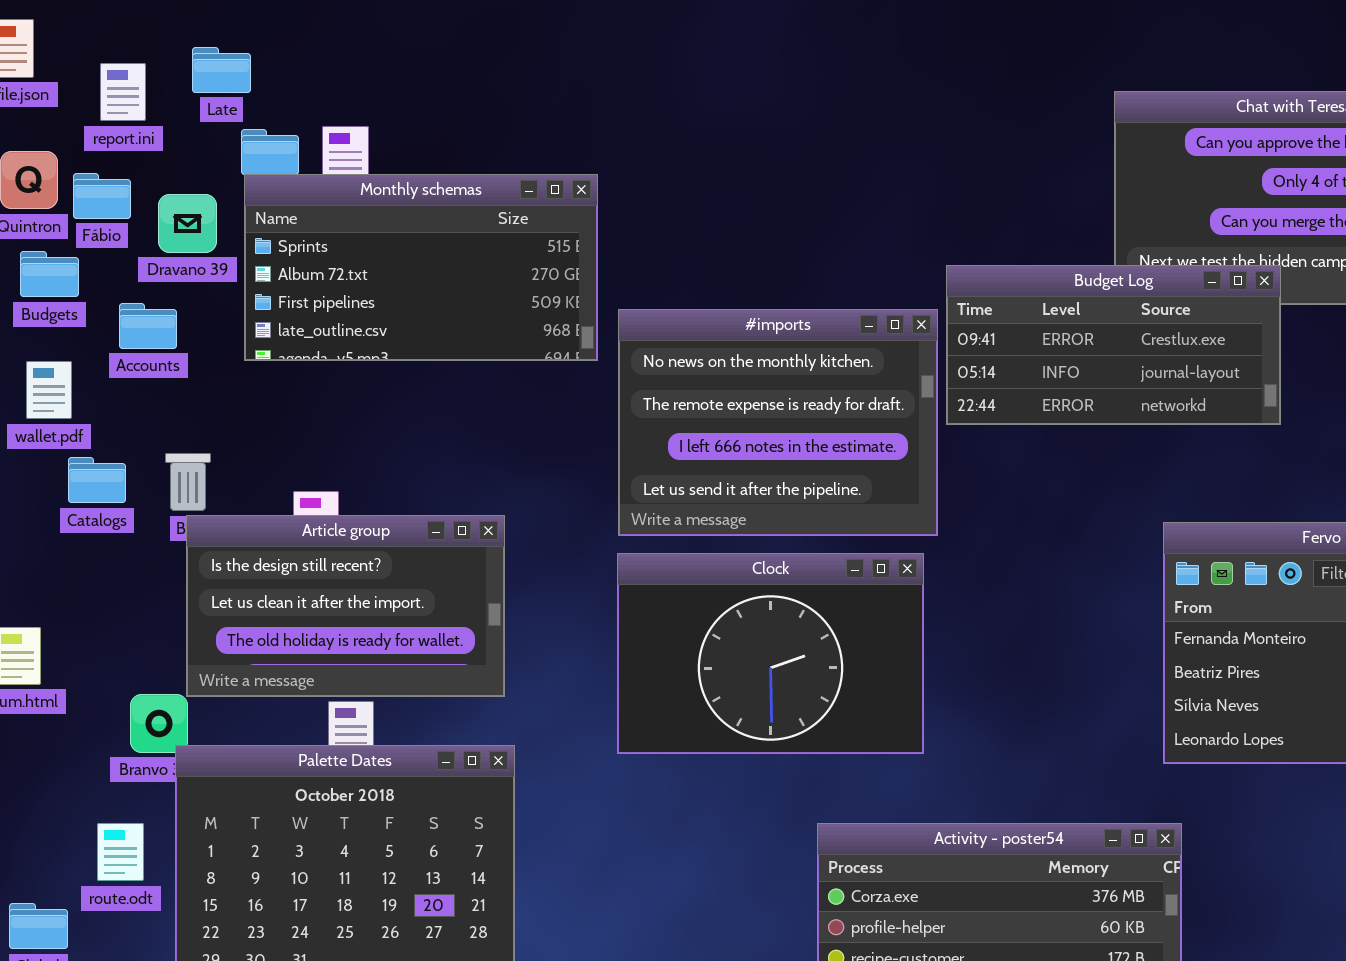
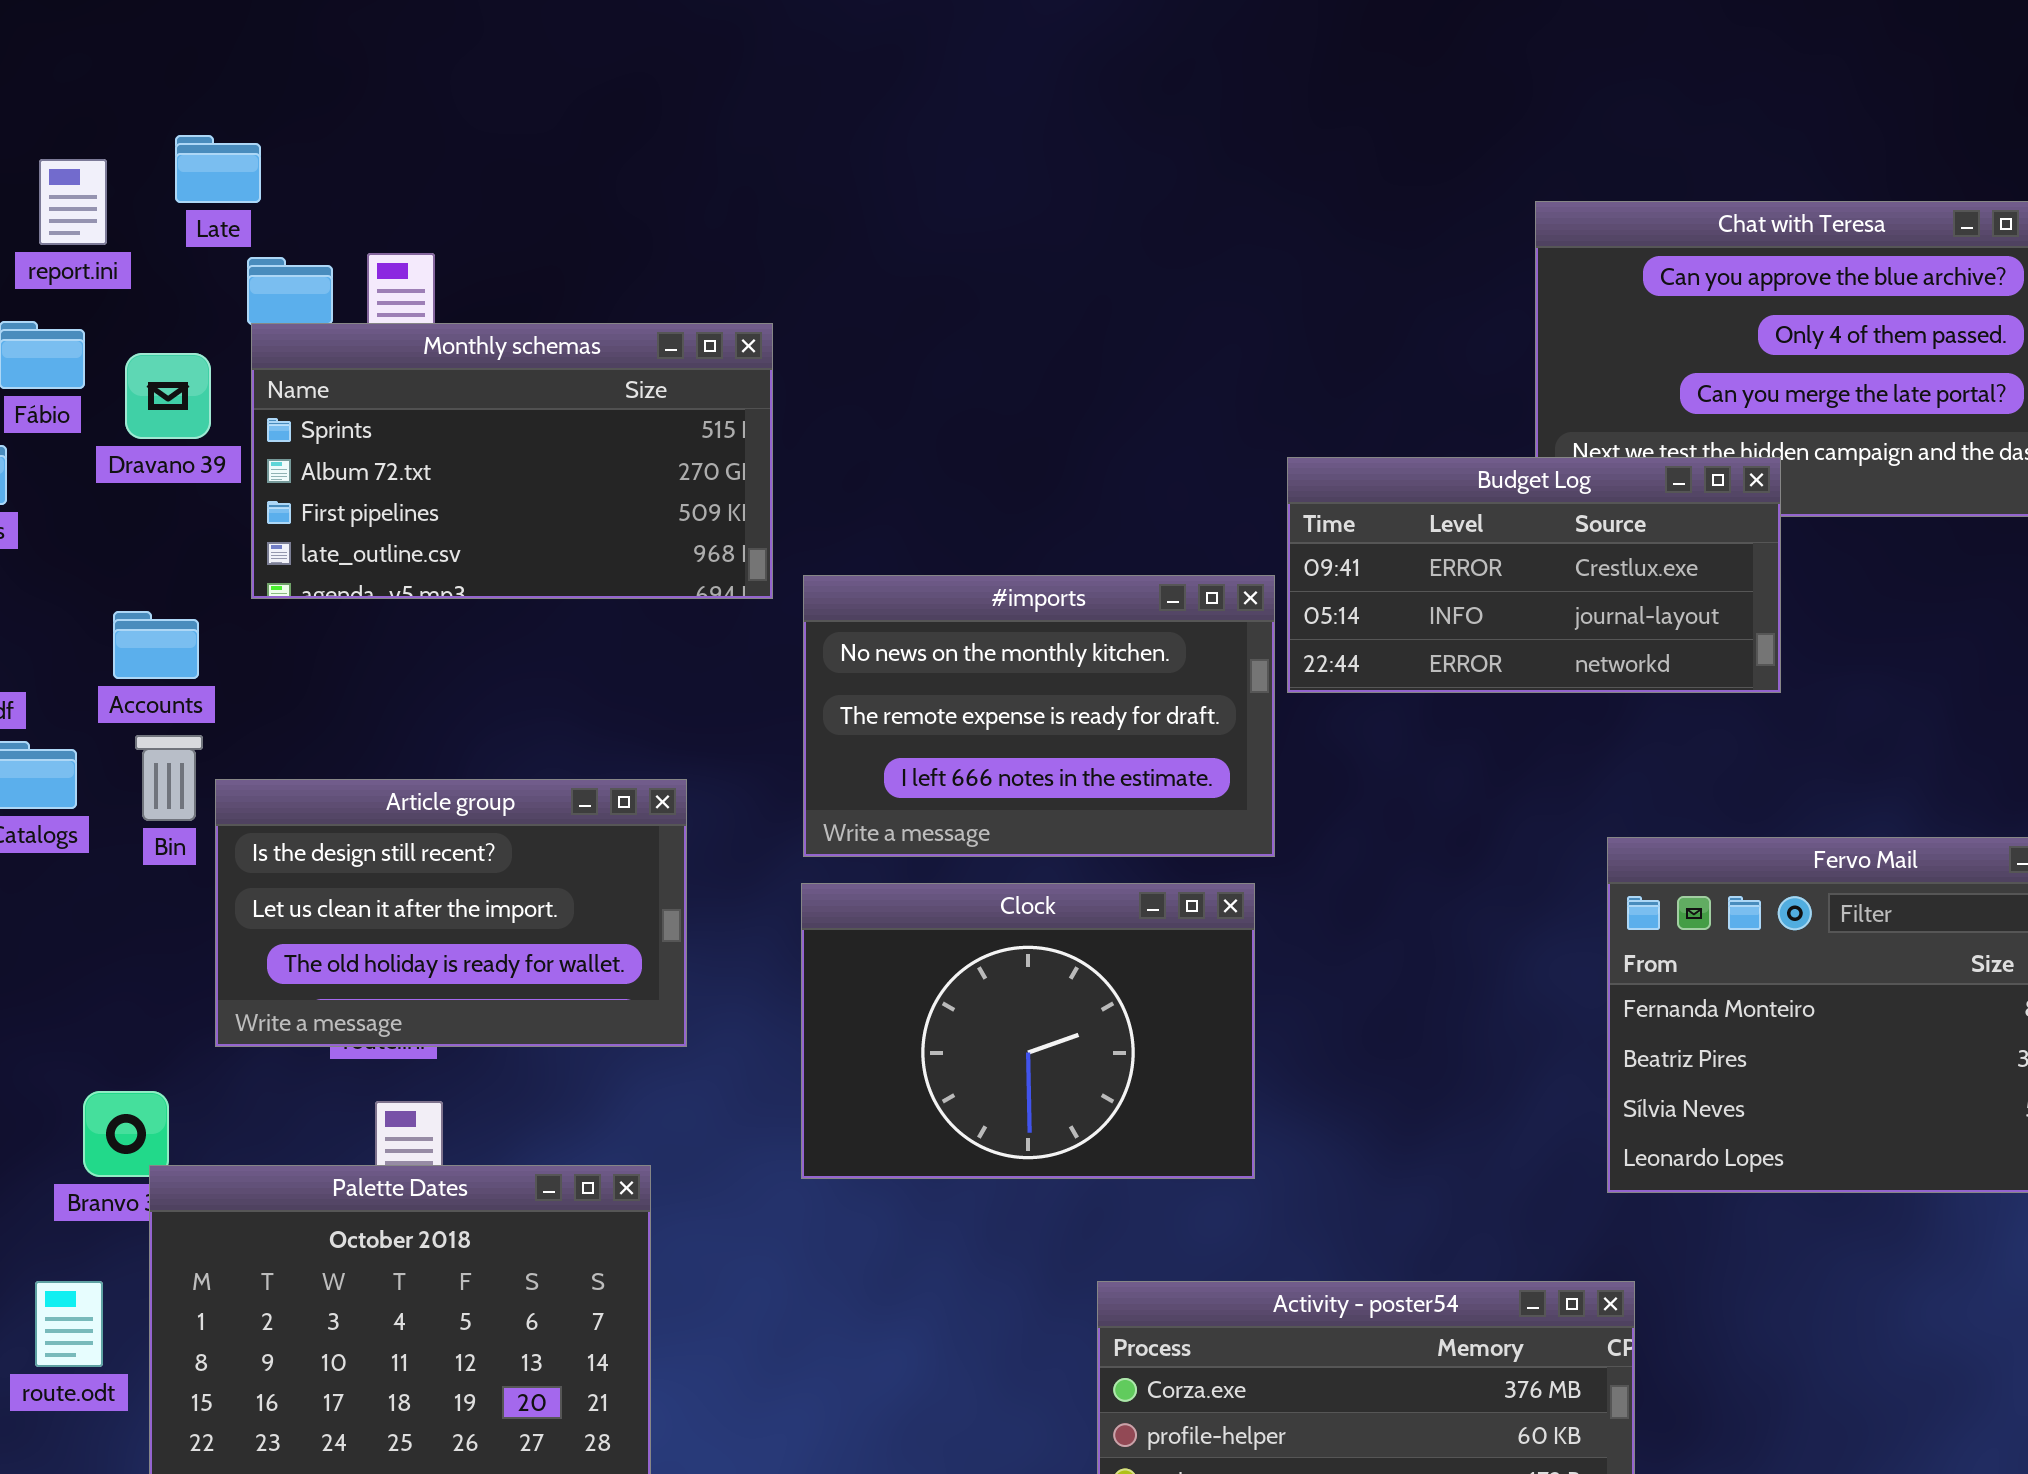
Accounts: [119,303,177,349] -> [113,611,199,679], moved
#imports: [618,309,938,536] -> [803,575,1275,857], resized
Article group: [186,515,505,697] -> [215,779,687,1047], moved

